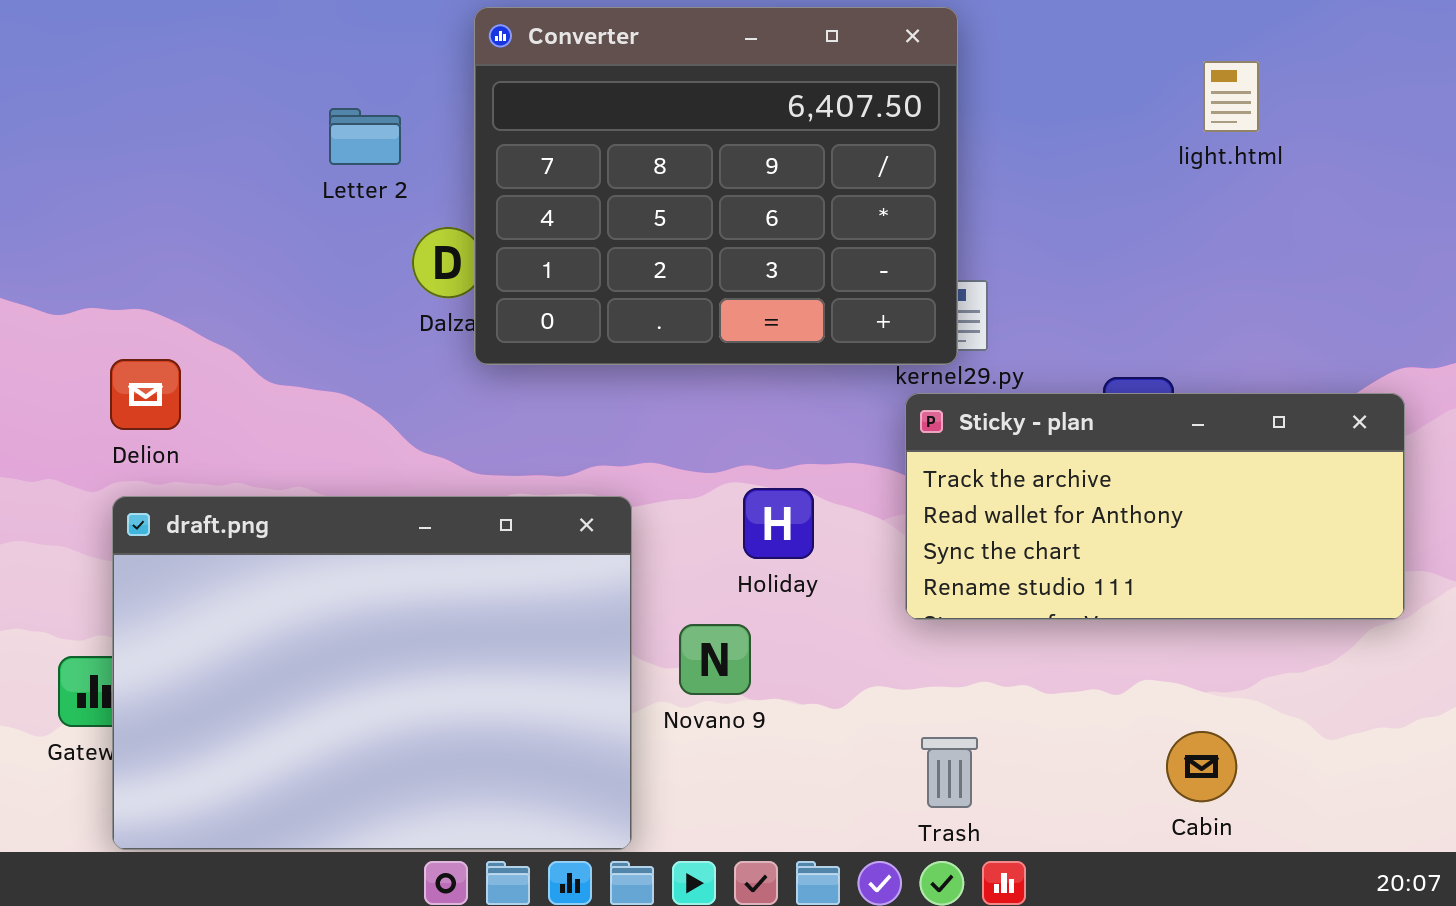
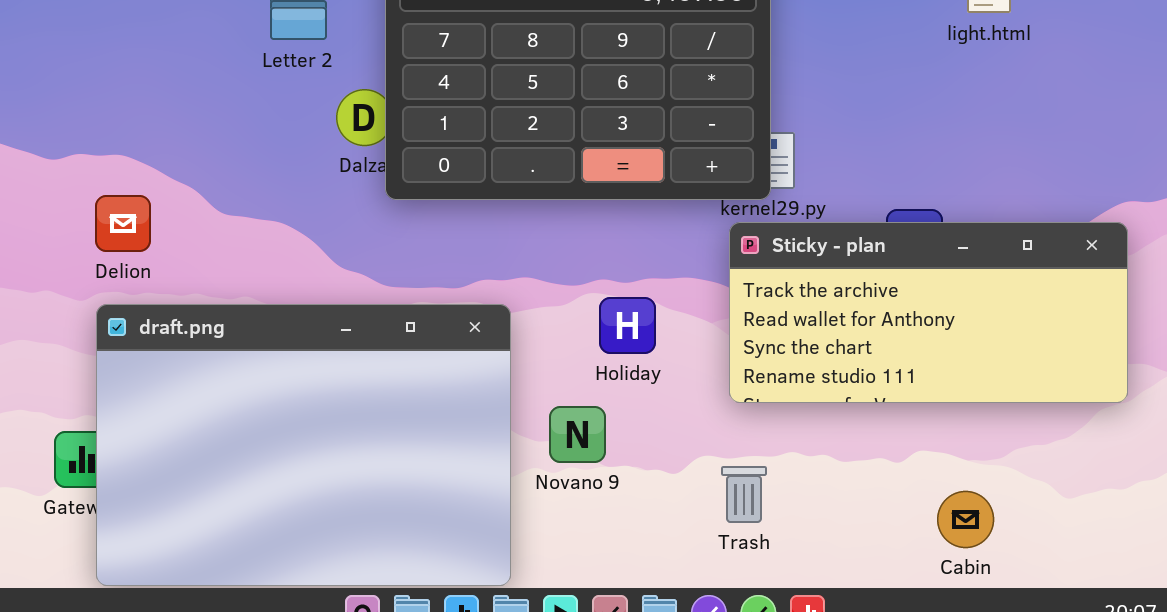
Trash: [921,737,978,808] -> [721,466,767,523], moved

